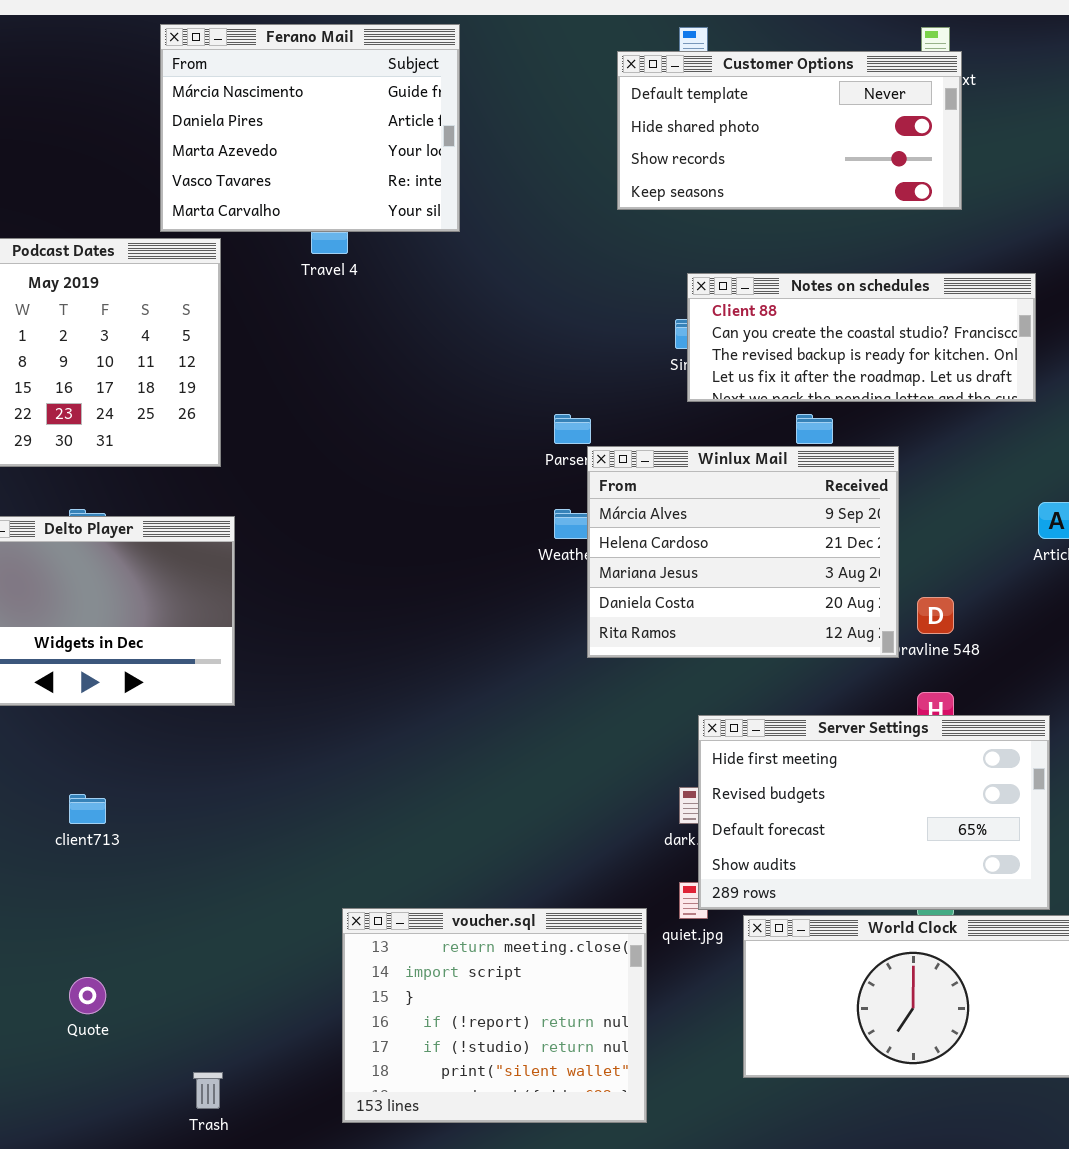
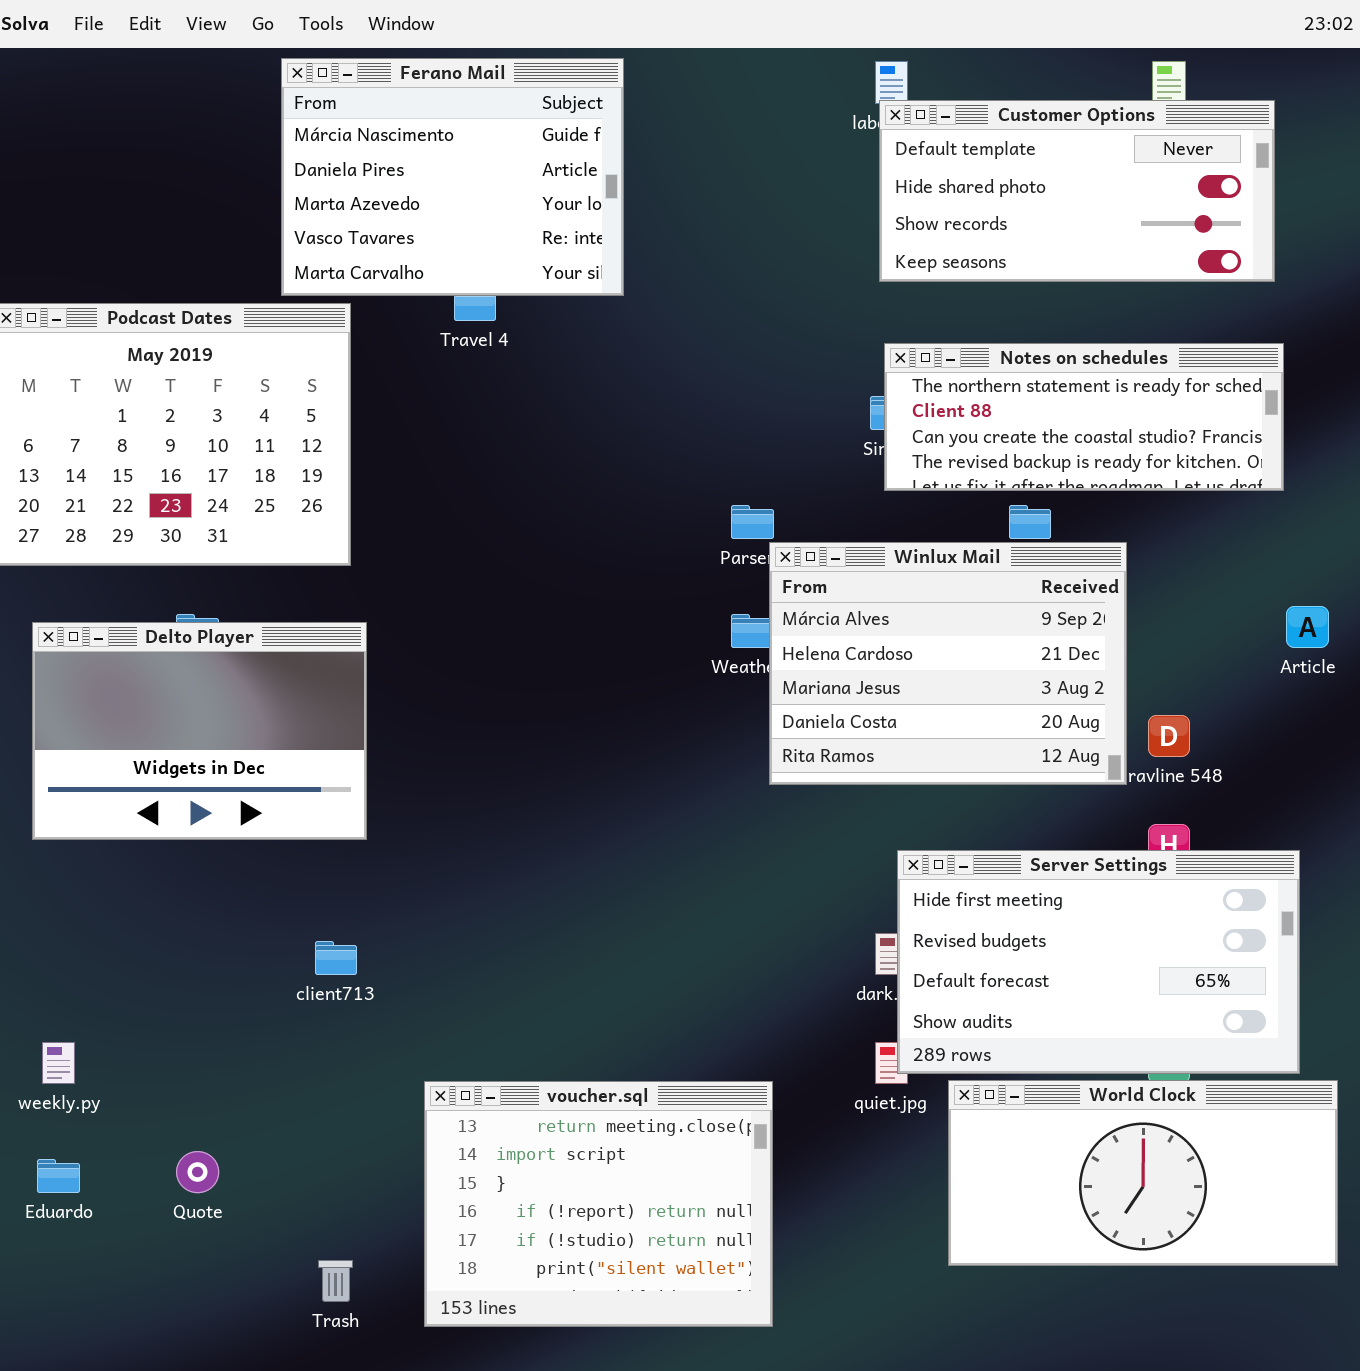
Customer Options: [617,51,962,210] -> [879,100,1275,282], moved
Notes on schedules: [687,273,1036,402] -> [884,343,1284,491], scrolled up 1 row
client713: [69,794,106,824] -> [315,941,357,975], moved
voucher.sql: [342,908,647,1123] -> [424,1081,773,1327], moved

